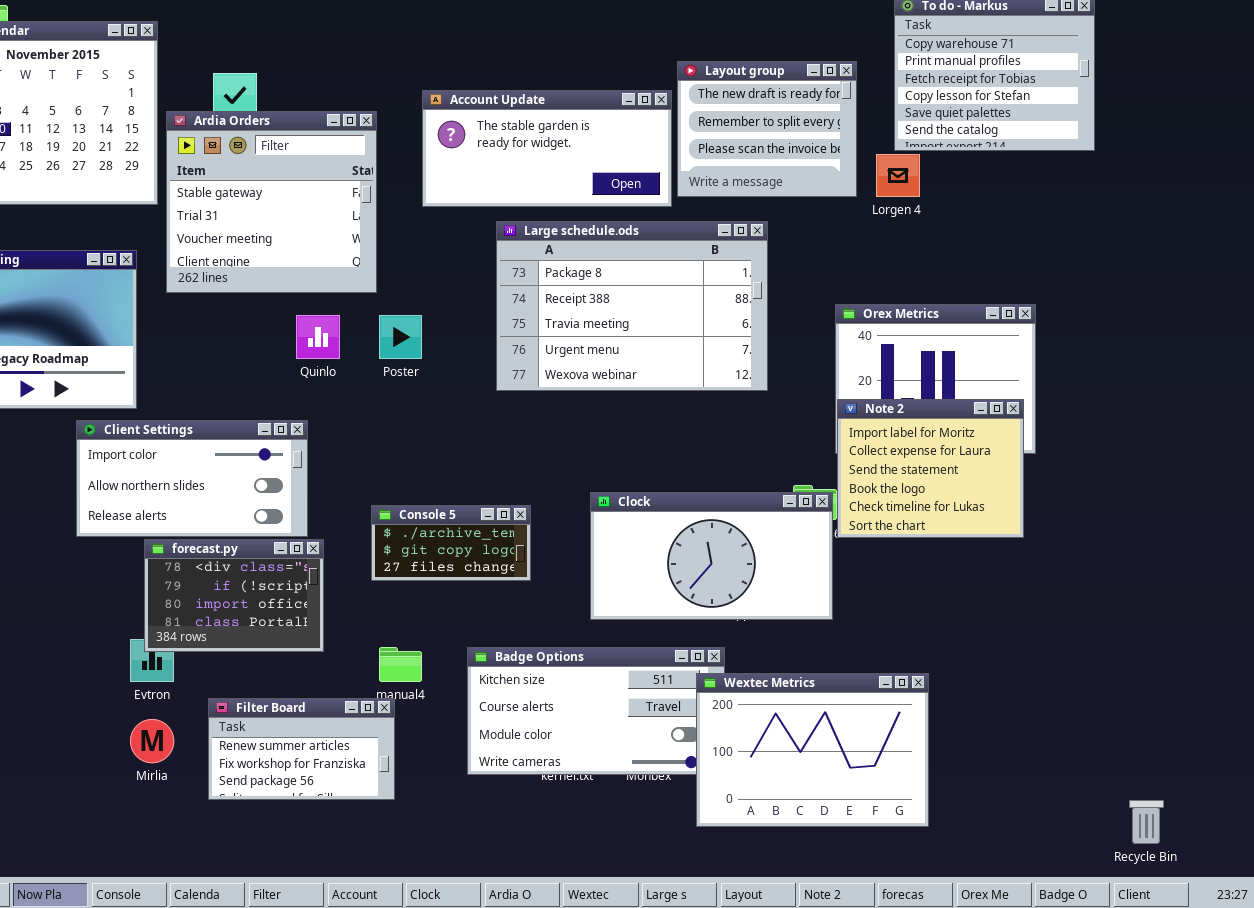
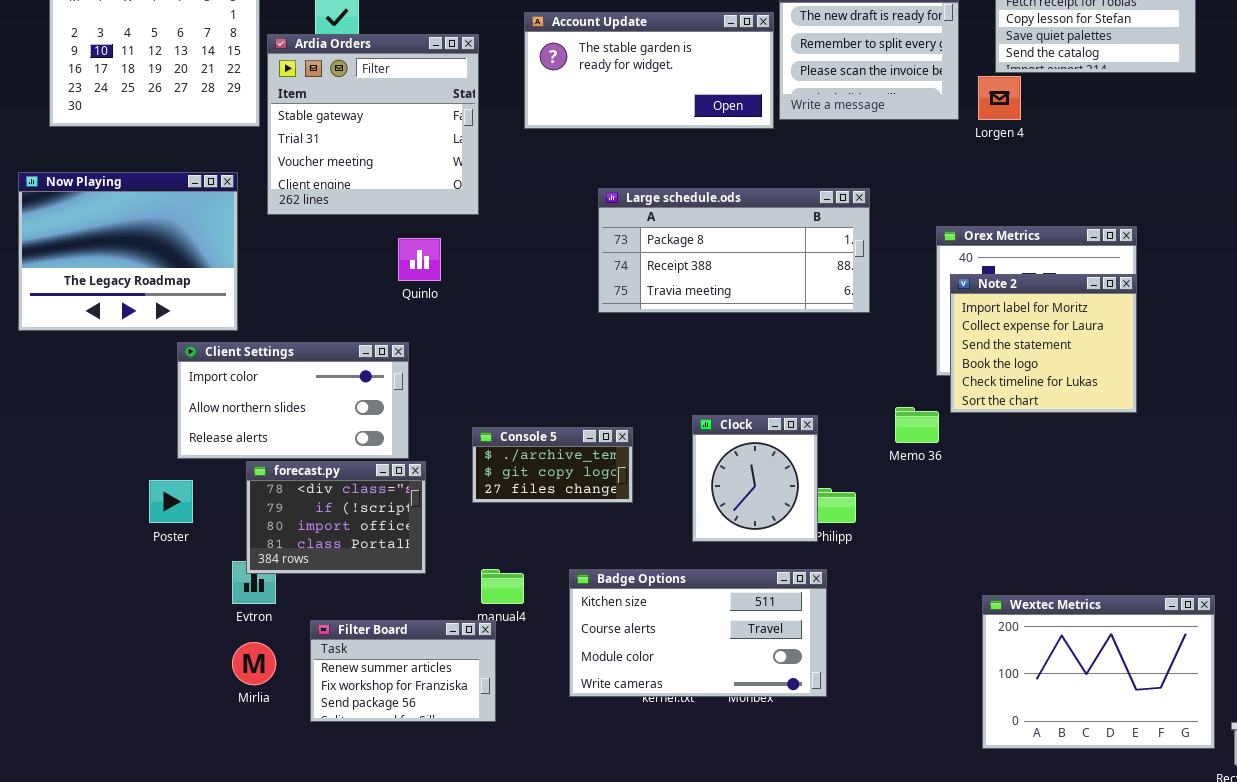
Large schedule.ods: [496,221,768,391] -> [598,188,870,313], resized
Poster: [379,315,422,359] -> [149,480,193,523], moved
Note 2: [837,399,1024,538] -> [950,274,1137,413], moved
Clock: [590,492,833,620] -> [692,415,818,542], resized
Wextec Metrics: [696,673,929,827] -> [982,595,1215,749], moved

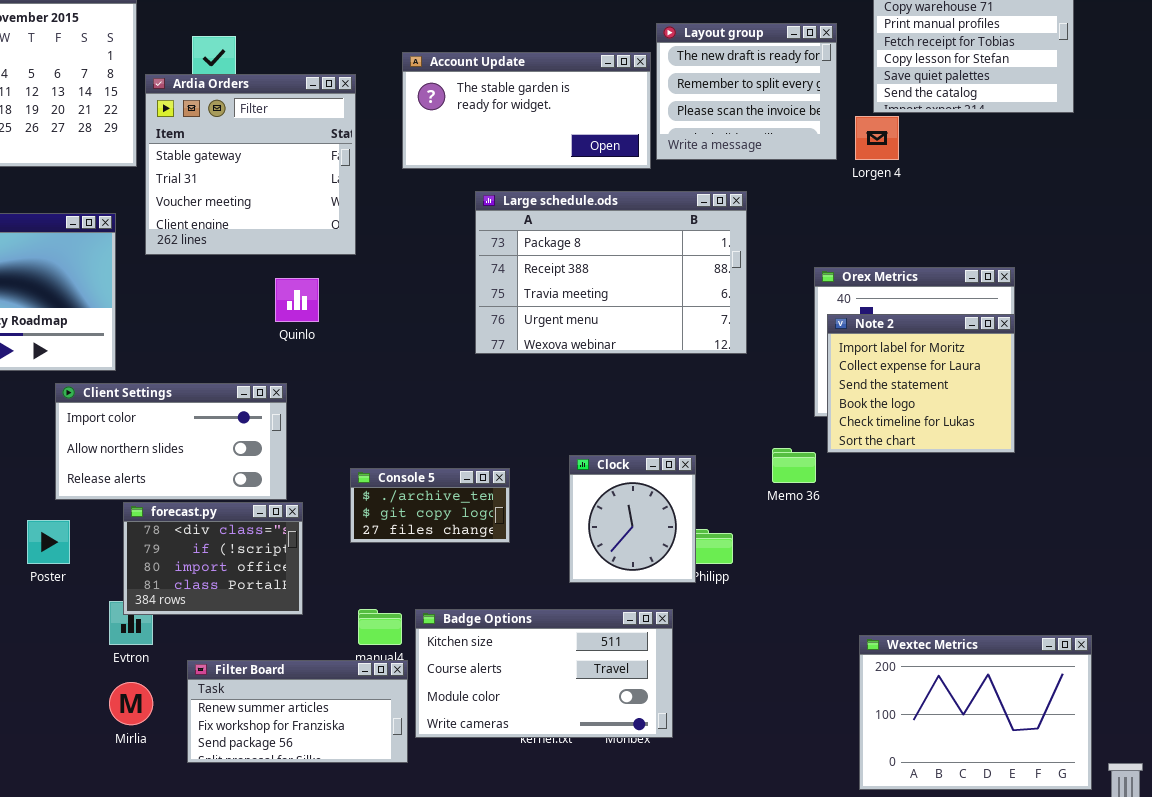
Large schedule.ods: [598,188,870,313] -> [475,191,747,354], resized
Badge Options: [569,569,827,697] -> [415,609,673,738], moved
Filter Board: [310,620,496,722] -> [187,660,408,763], resized

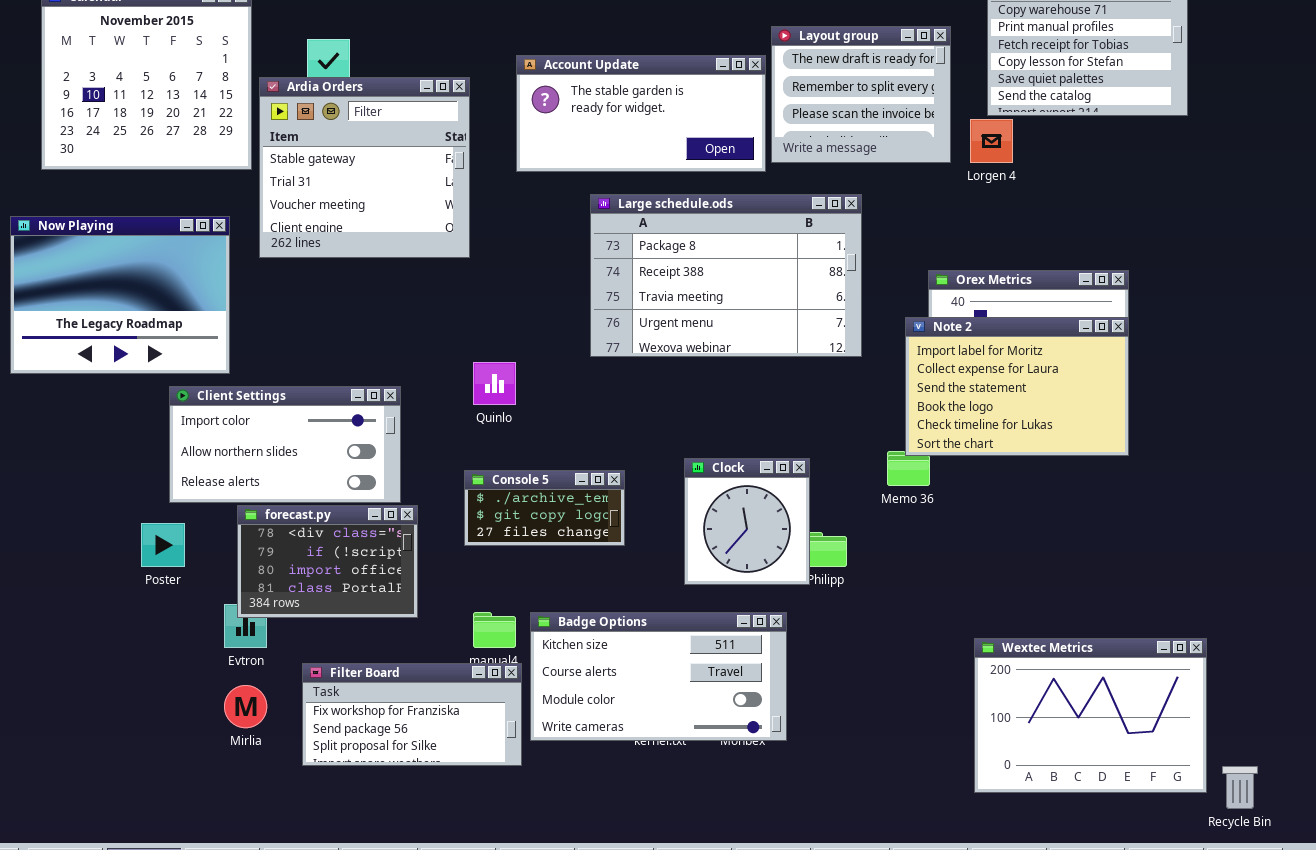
Quinlo: [275,278,319,322] -> [473,362,516,405], moved
Note 2: [827,314,1015,453] -> [905,317,1129,456], resized
Filter Board: [187,660,408,763] -> [302,663,522,766], scrolled down 1 row

